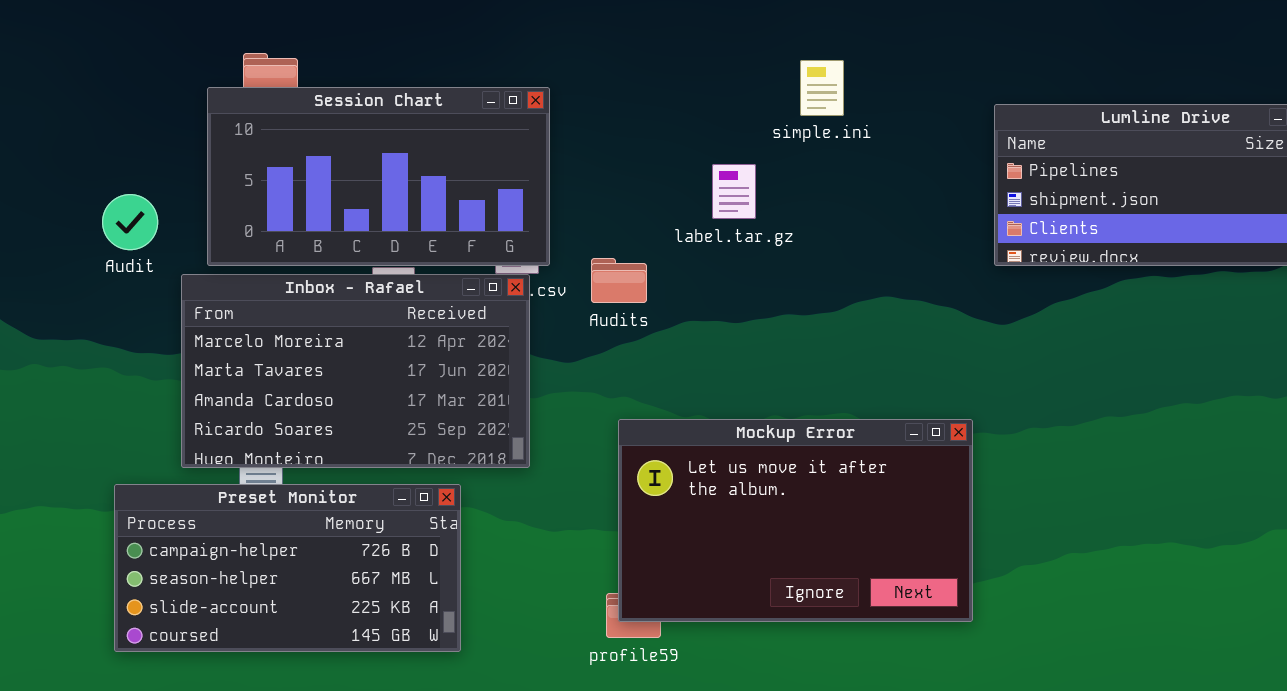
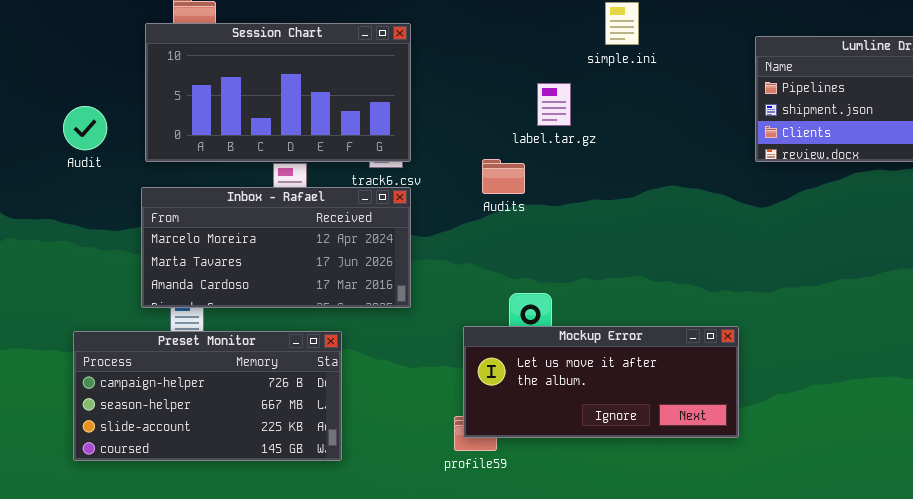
Audits: [591,258,647,303] -> [482,159,525,194], moved
Inbox - Rafael: [181,274,530,468] -> [141,187,411,308], moved, resized
Mockup Error: [618,419,973,622] -> [463,326,739,438], resized

